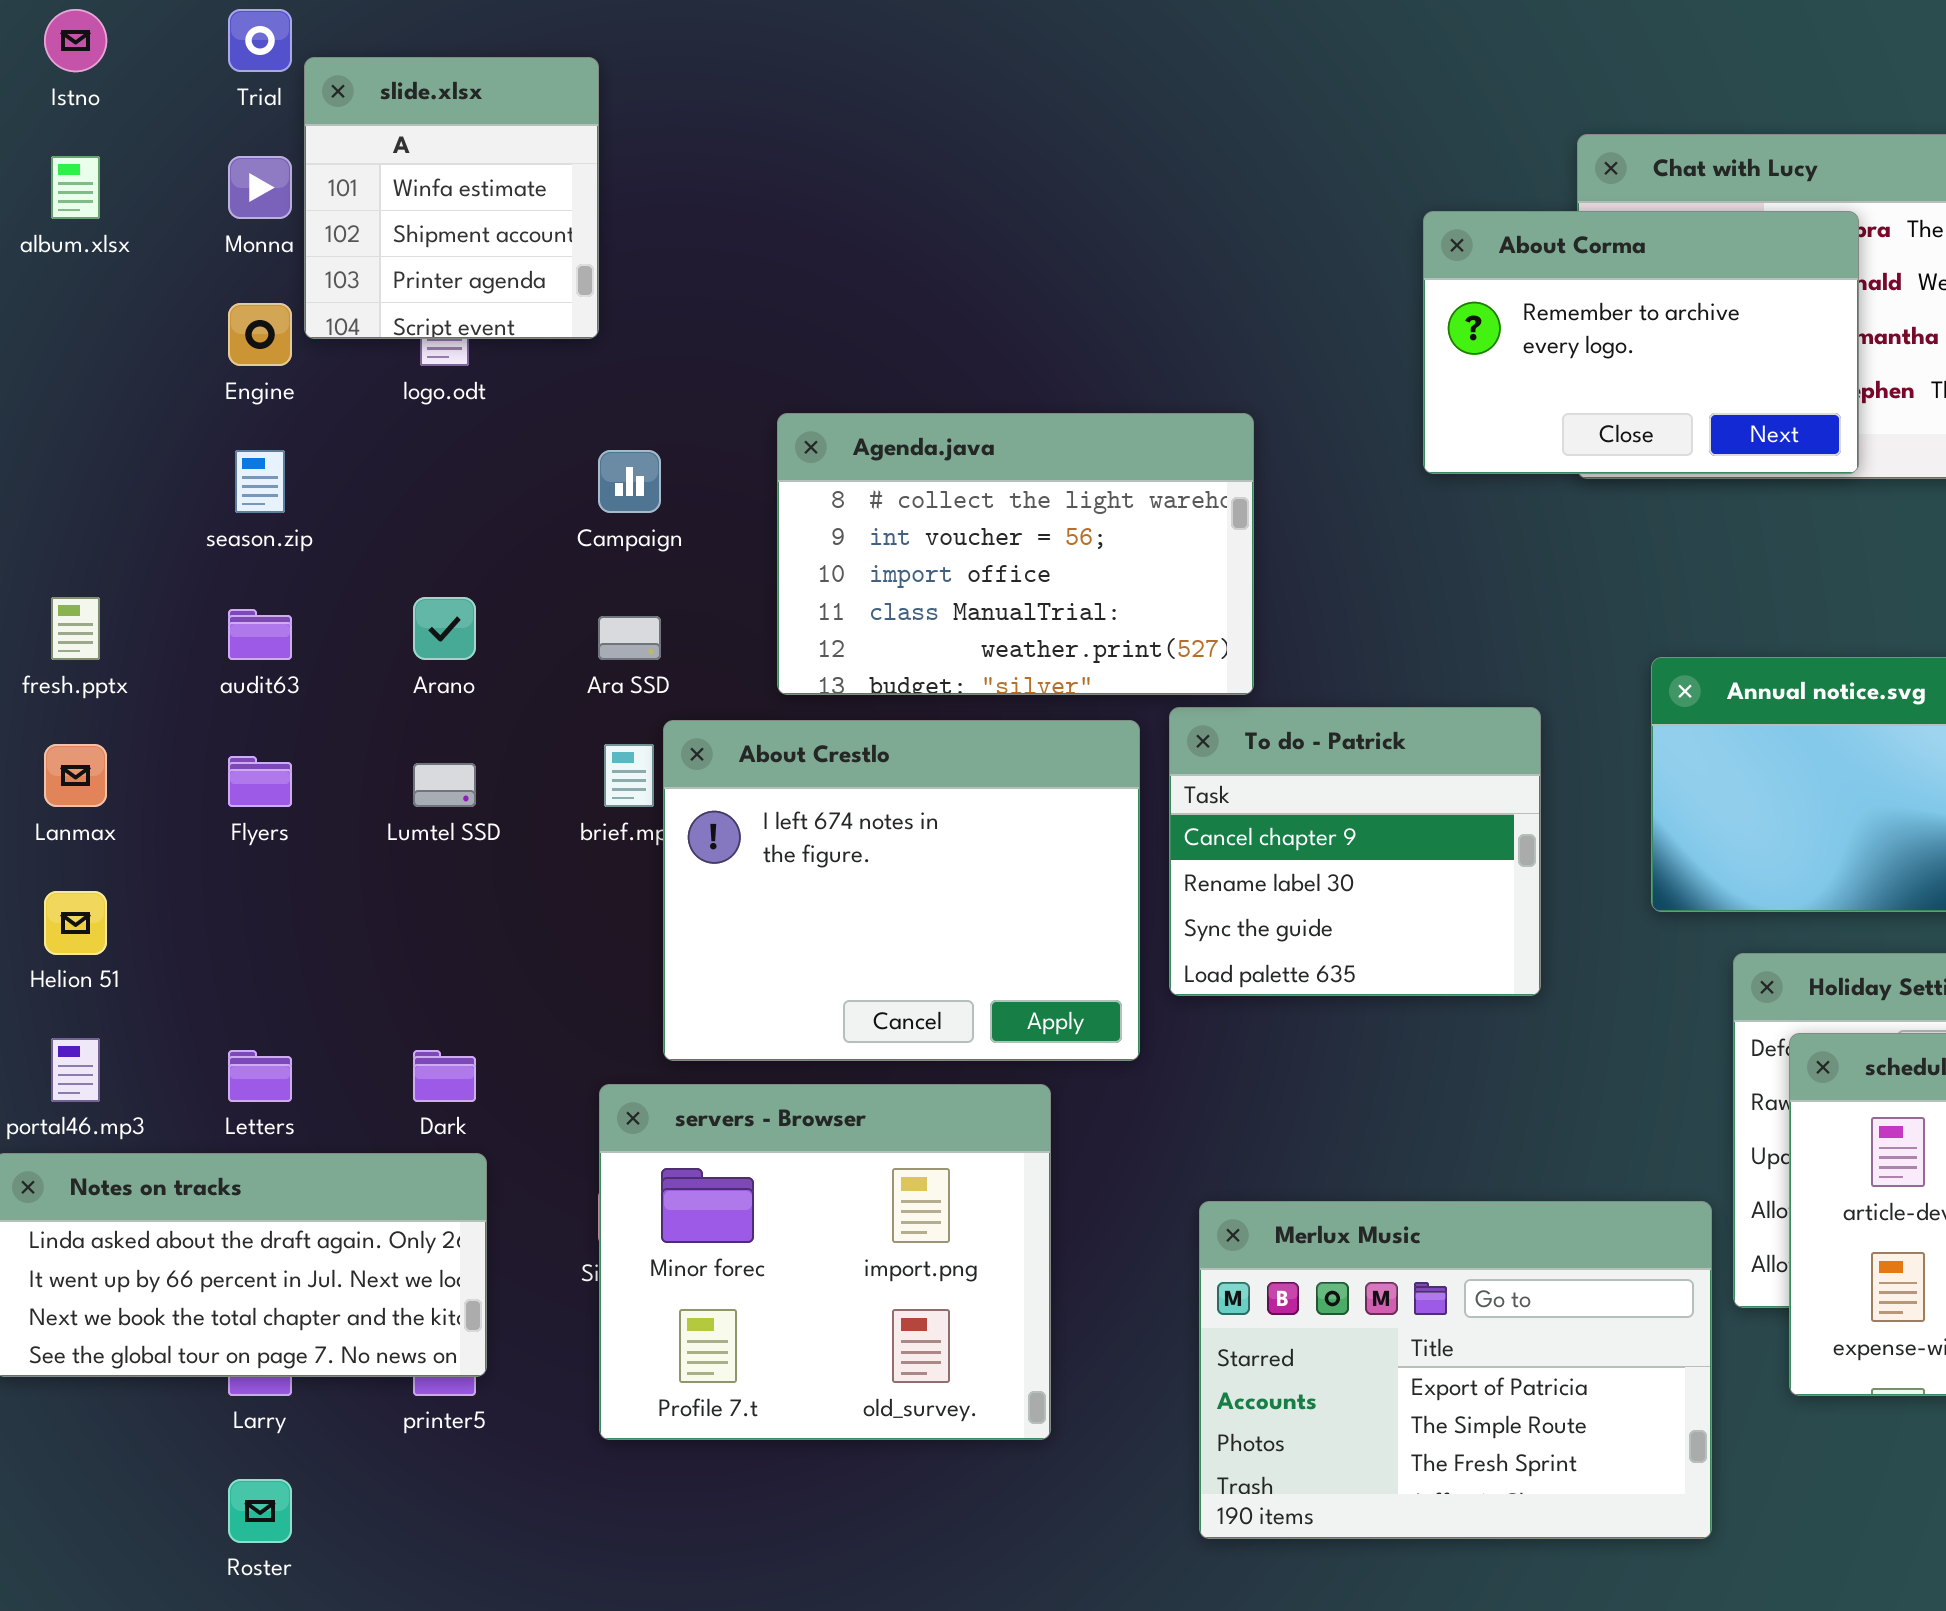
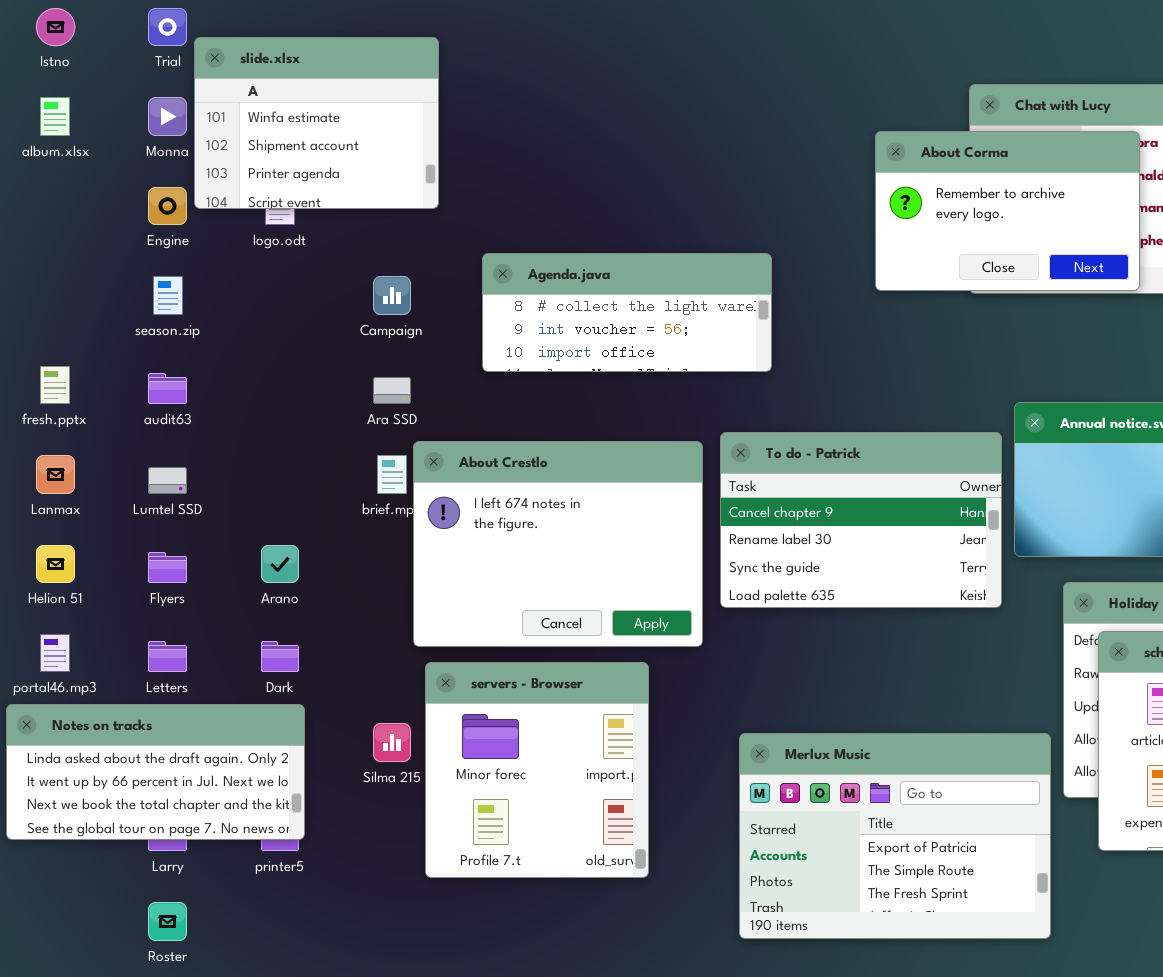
slide.xlsx: [304,57,599,339] -> [194,37,439,209], resized
Agenda.java: [777,413,1254,695] -> [482,253,772,372], resized
Arano: [413,597,476,660] -> [261,545,299,583], moved
To do - Patrick: [1169,707,1541,996] -> [720,432,1002,608], resized
Flyers: [228,756,292,807] -> [148,552,187,583], moved
Lumtel SSD: [413,763,476,807] -> [148,467,187,494], moved
servers - Browser: [599,1084,1051,1440] -> [425,662,649,878], resized

